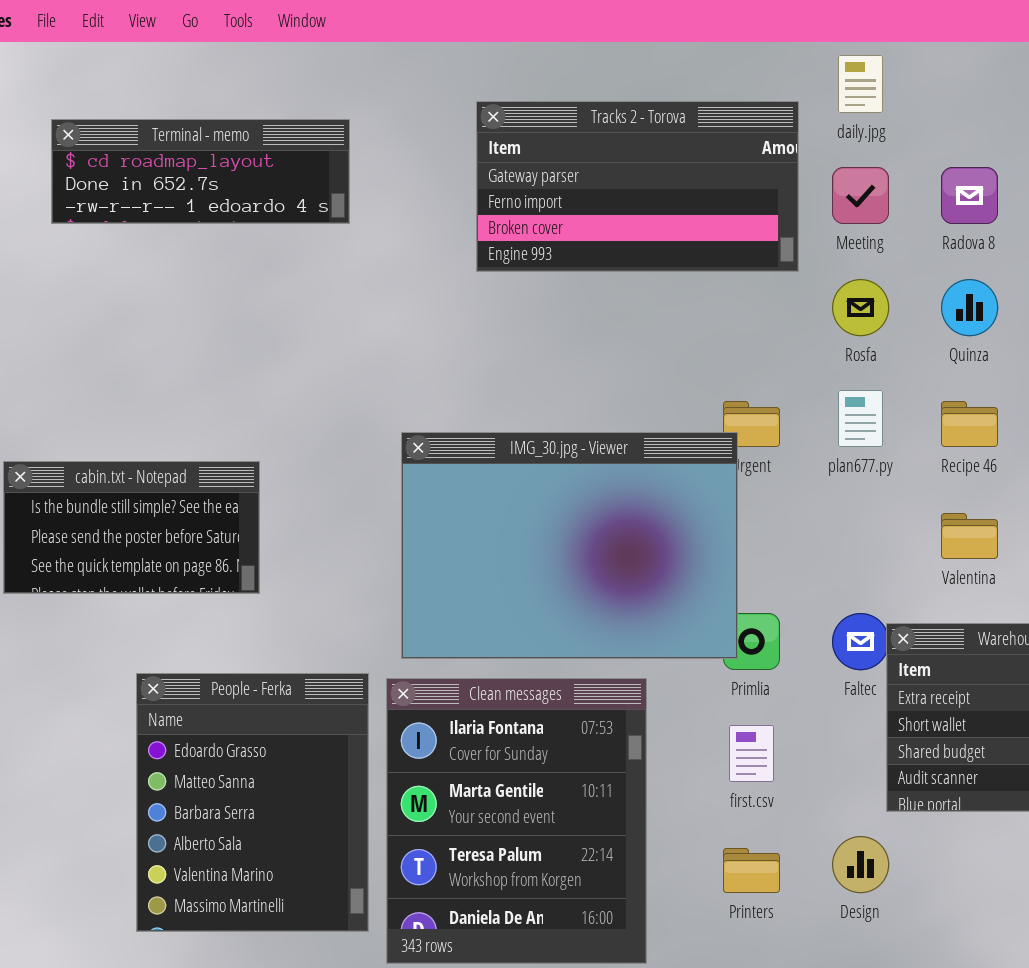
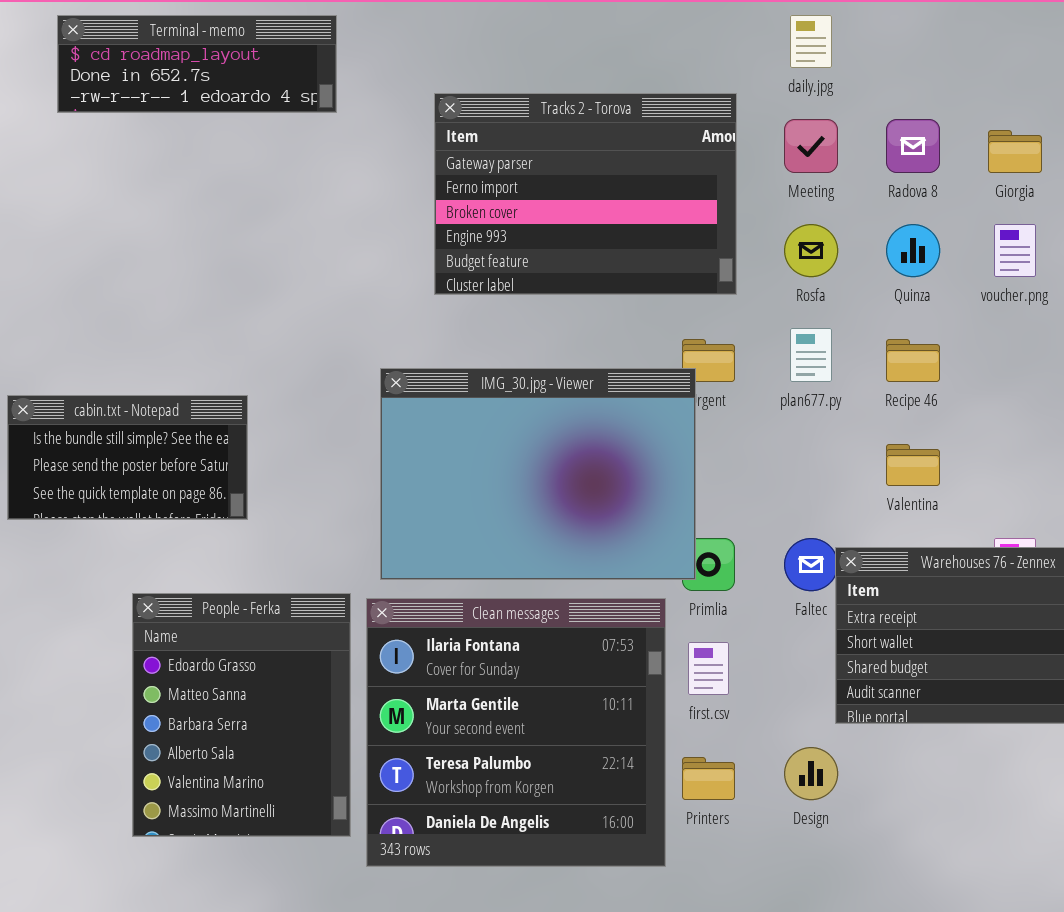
Tracks 2 - Torova: [476,101,799,272] -> [434,93,737,295], moved, resized
Terminal - memo: [51,119,350,224] -> [57,15,337,113], moved
Clean messages: [386,678,647,964] -> [366,598,666,867], resized

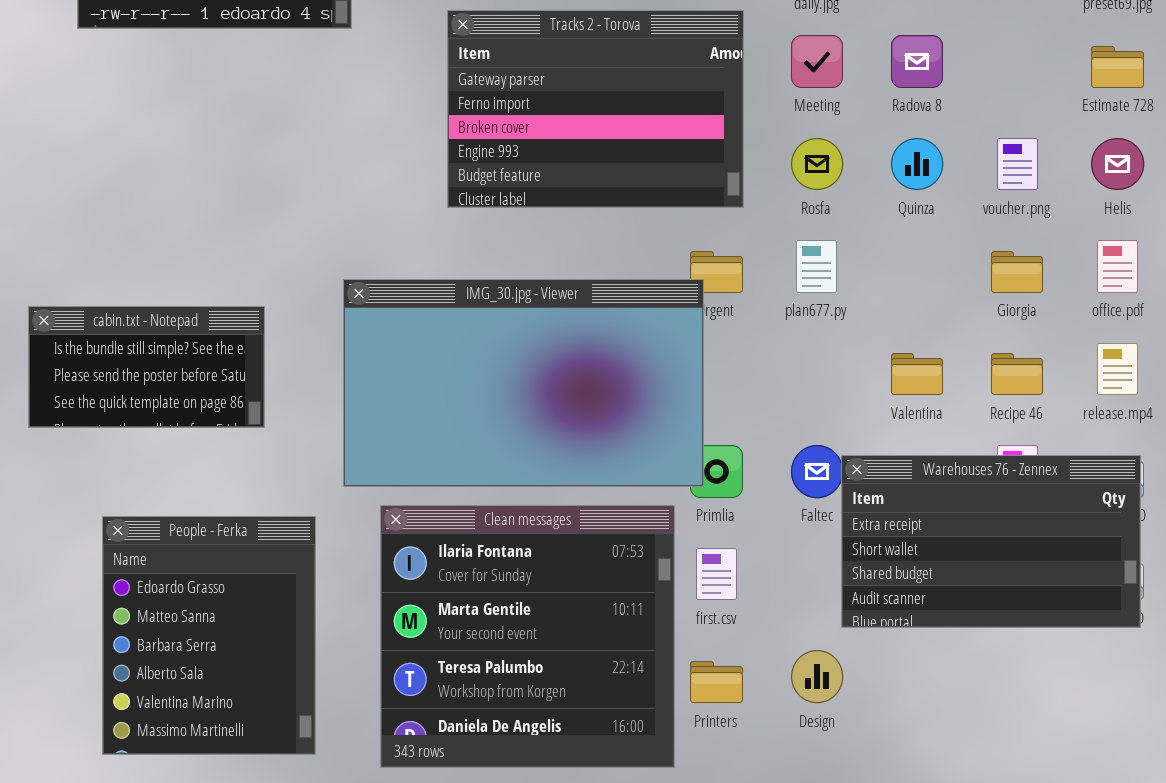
Giorgia: [988,130,1042,173] -> [991,251,1043,293], moved
Recipe 46: [886,339,940,382] -> [991,353,1043,395], moved
IMG_30.jpg - Viewer: [380,368,696,580] -> [343,279,704,487], resized
People - Ferka: [132,593,351,837] -> [102,516,316,755], moved

